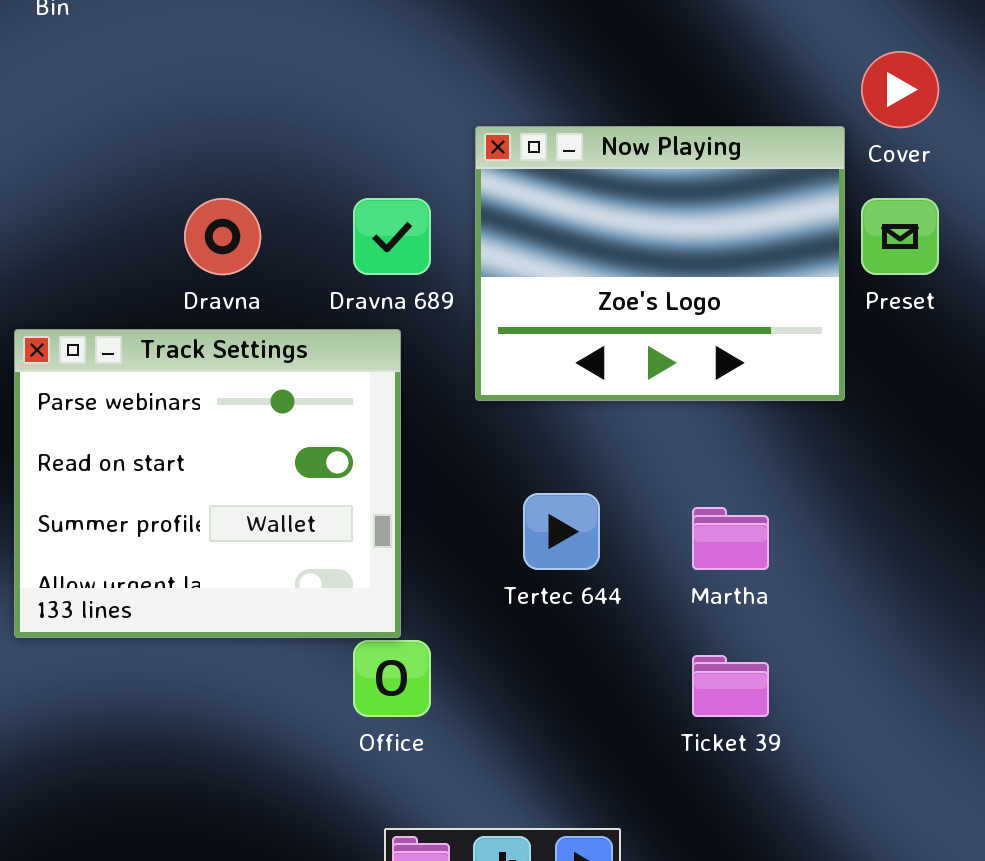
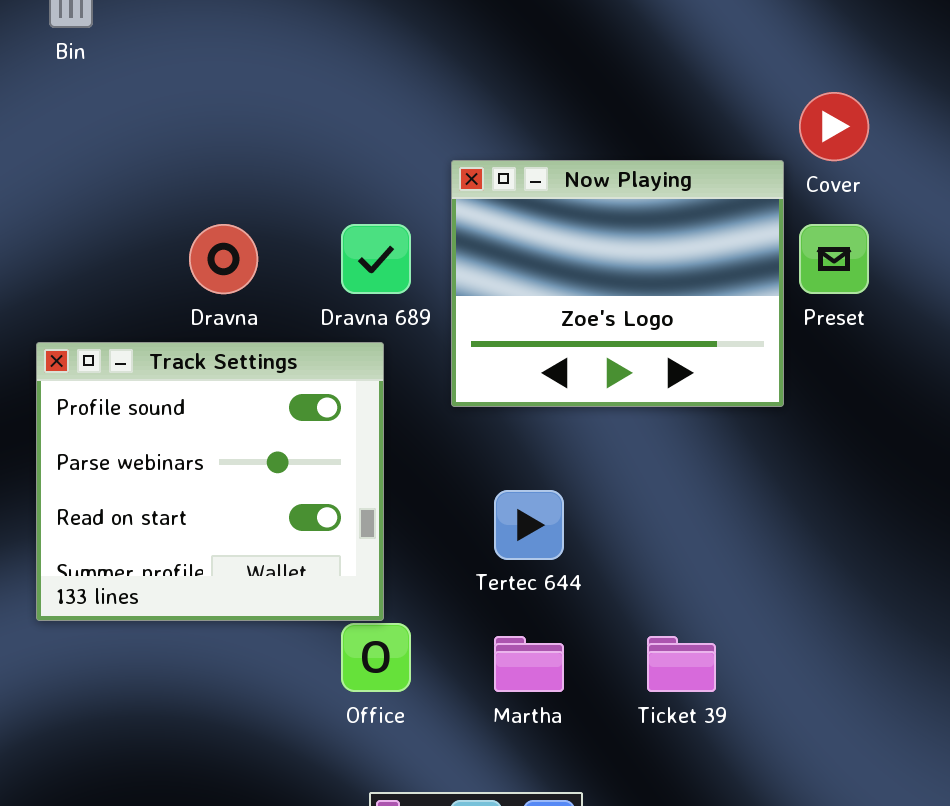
Track Settings: [14,329,401,638] -> [36,342,384,621], scrolled up 1 row
Martha: [692,507,769,570] -> [494,636,564,692], moved

